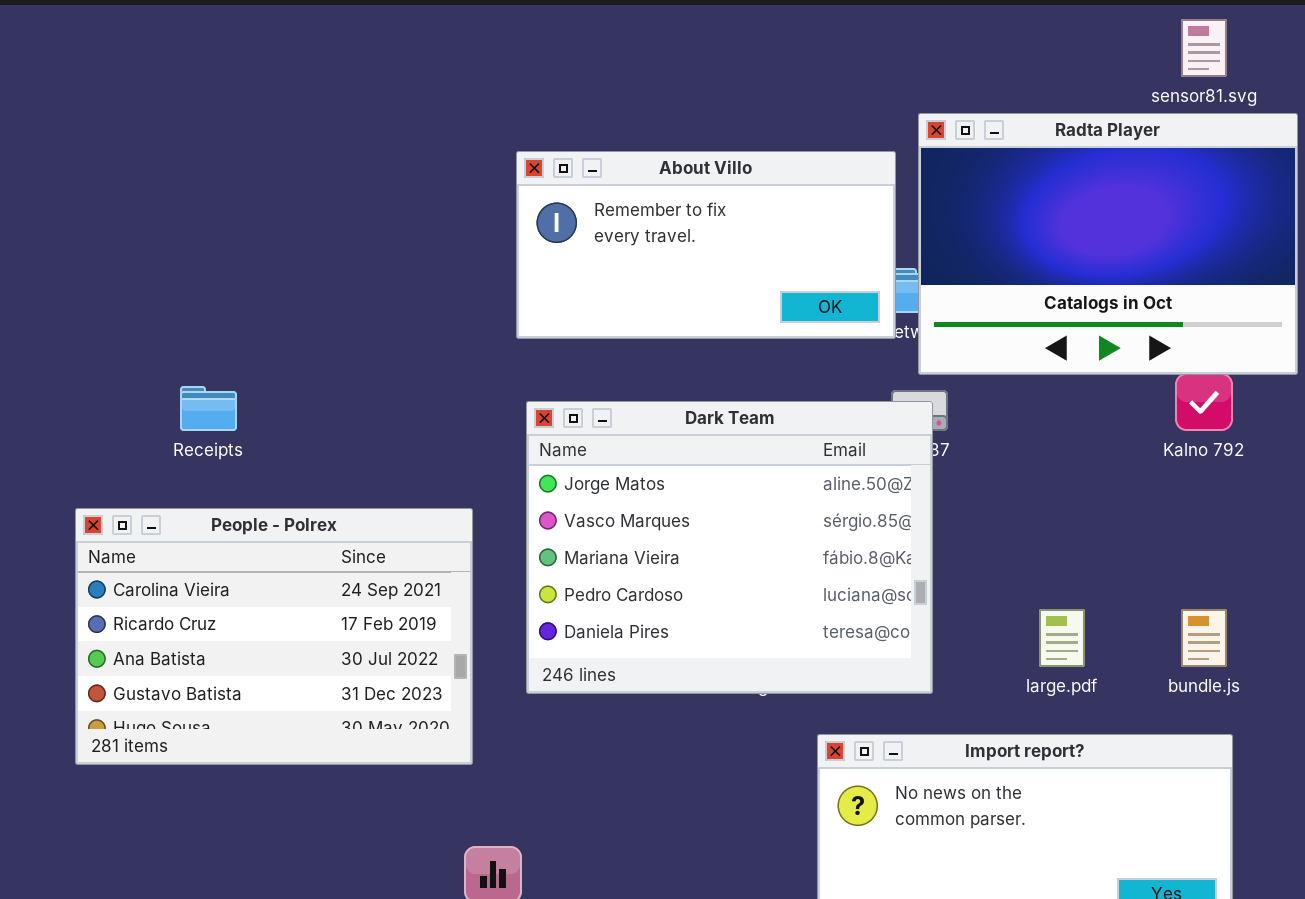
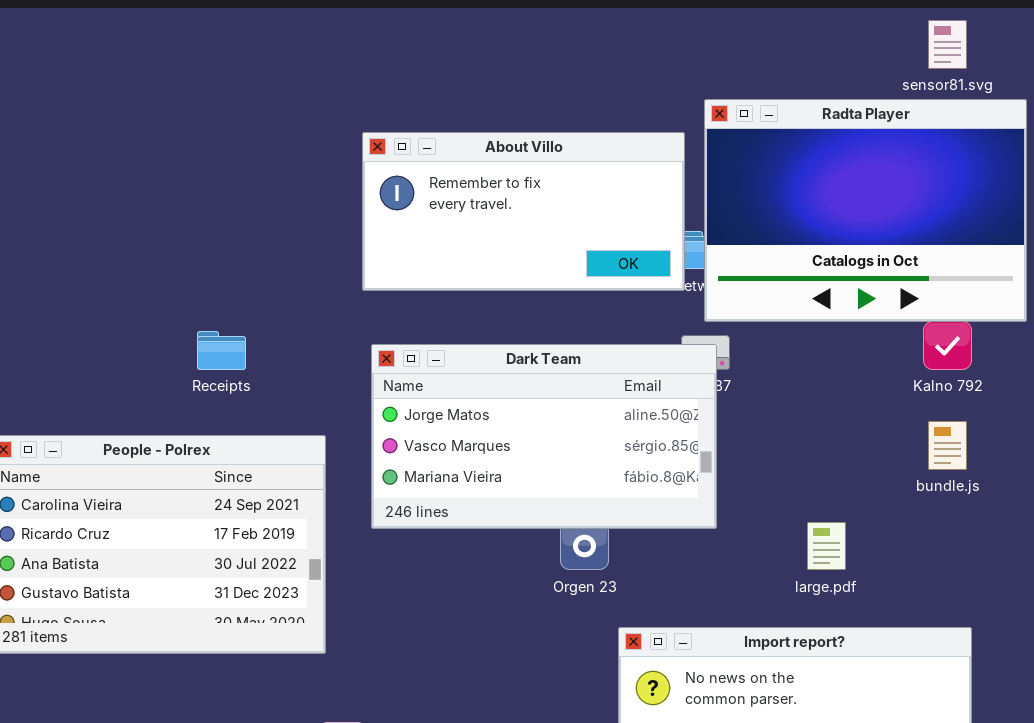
Receipts: [180,386,237,431] -> [197,331,246,370], moved
Dark Team: [526,401,933,694] -> [371,344,717,529], resized
bundle.js: [1181,609,1227,667] -> [928,421,967,470], moved

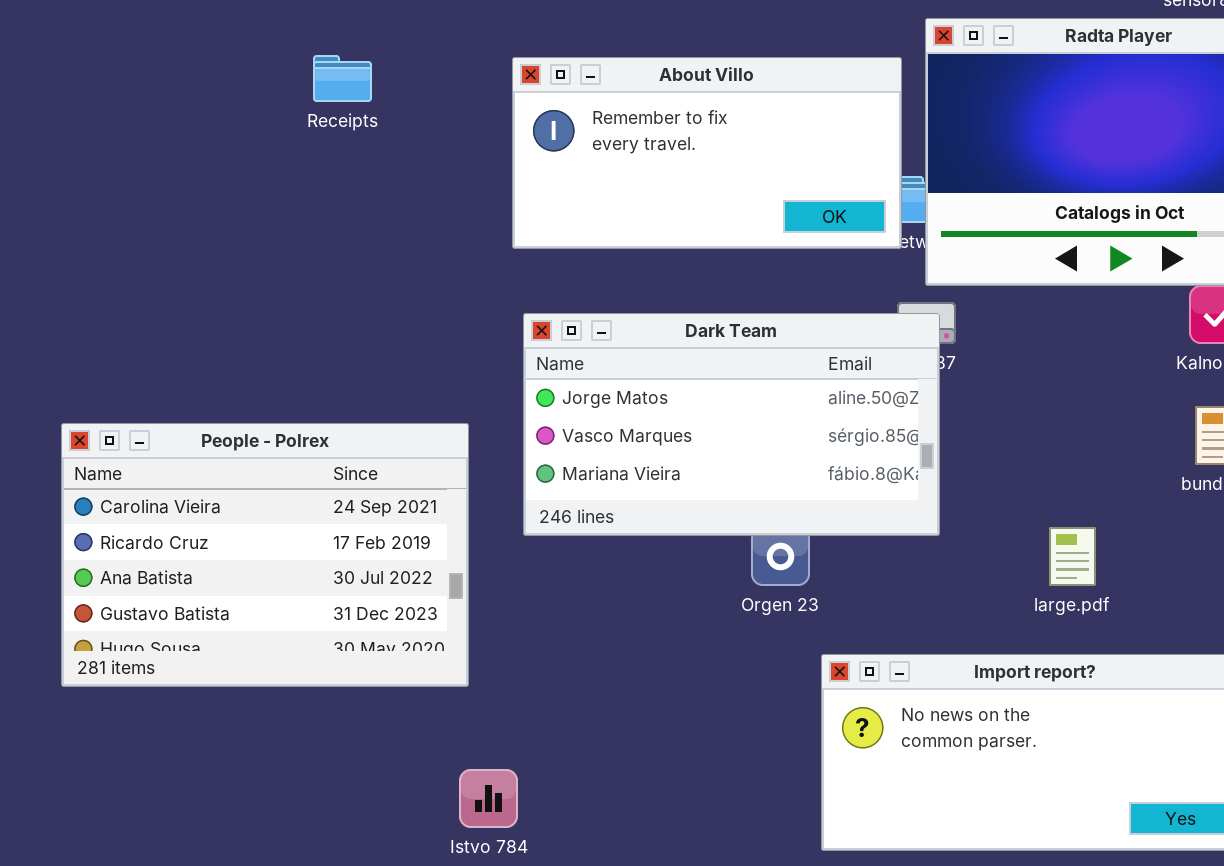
Receipts: [197,331,246,370] -> [313,55,372,102], moved

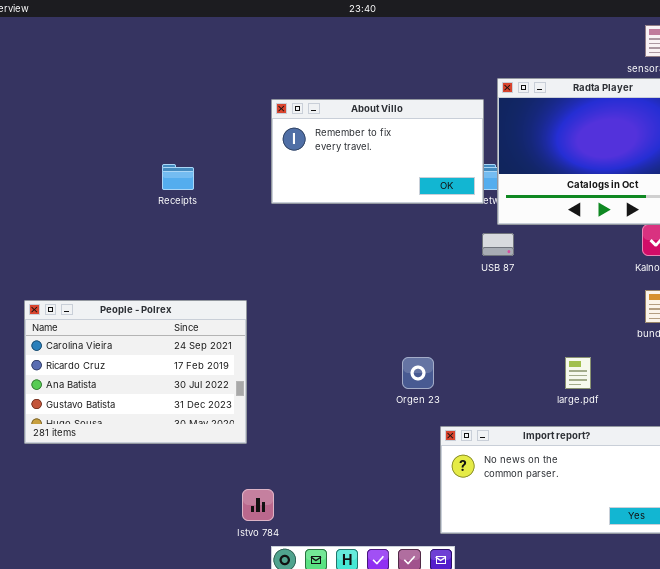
Receipts: [313,55,372,102] -> [162,164,194,190], moved
Dark Team: [523,313,940,536] -> none, closed

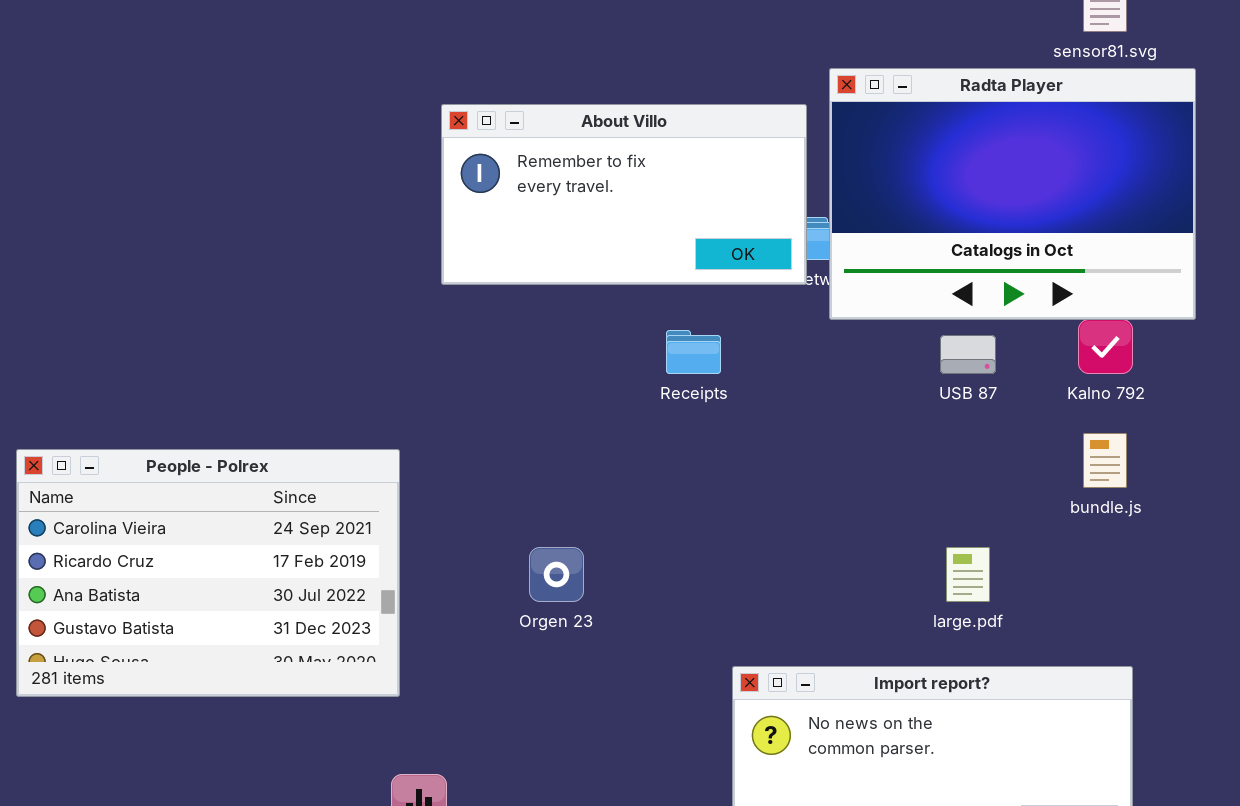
Receipts: [162,164,194,190] -> [666,330,721,374], moved
USB 87: [482,233,514,256] -> [940,335,996,374], moved
Orgen 23: [402,357,434,389] -> [529,547,584,602], moved

